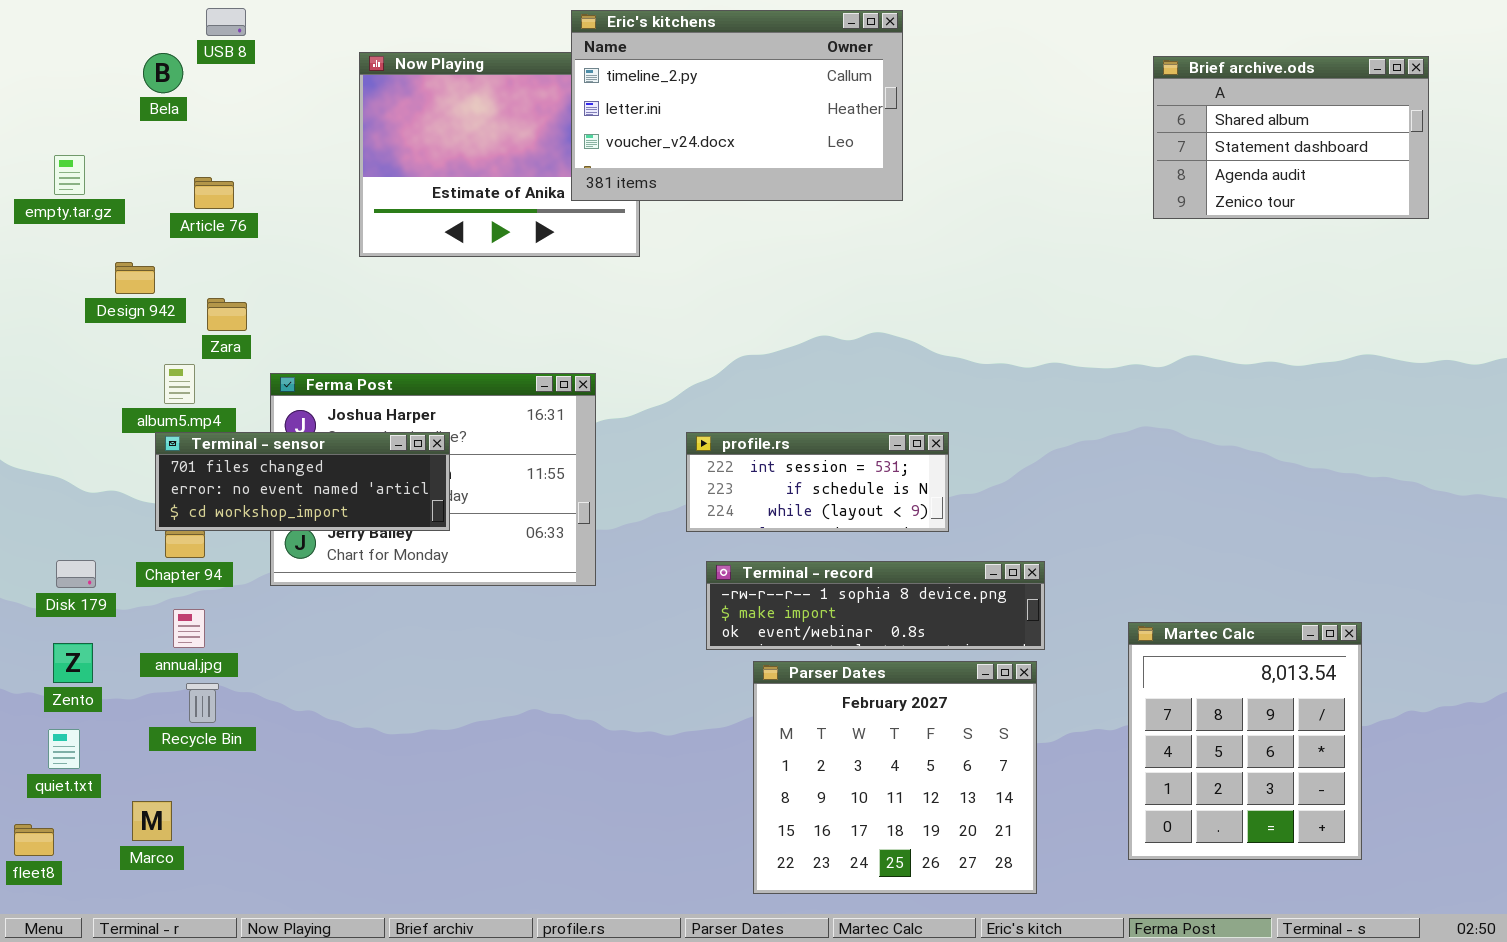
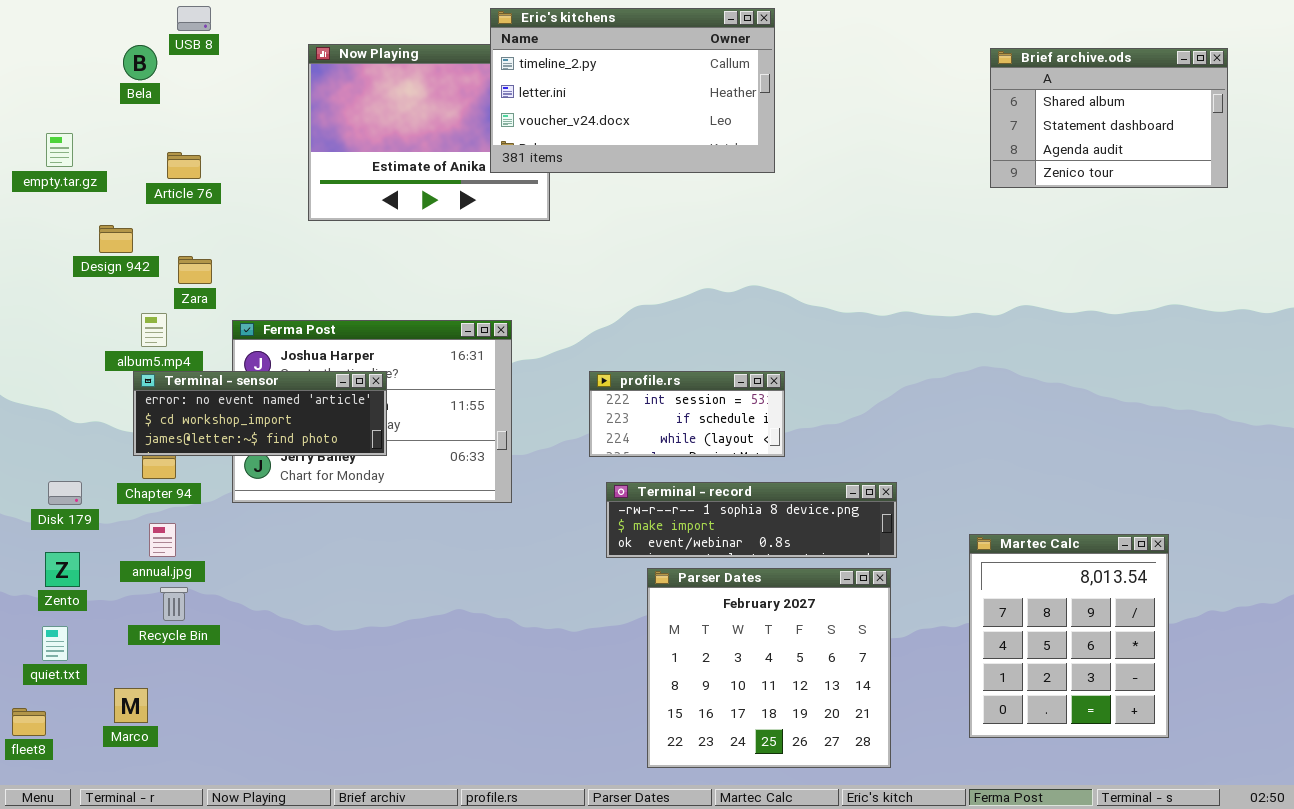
Terminal - sensor: [155,432,450,531] -> [133,371,387,456], scrolled down 1 row
profile.rs: [686,432,949,532] -> [589,371,785,457], resized

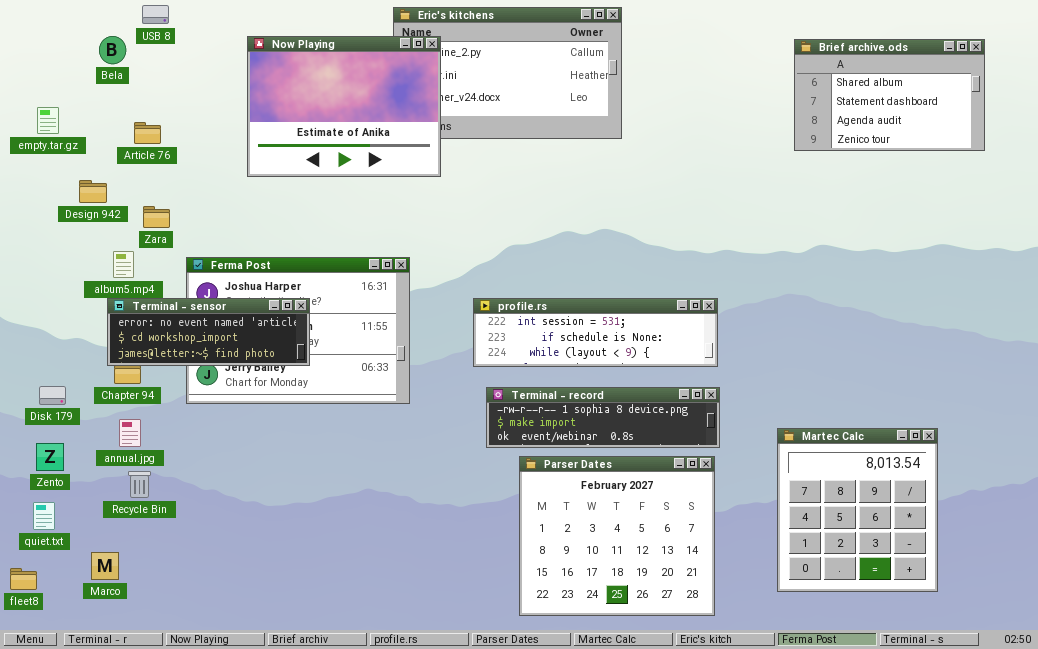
Now Playing: [308,44,550,221] -> [247,36,441,177], raised
profile.rs: [589,371,785,457] -> [473,298,718,367], resized

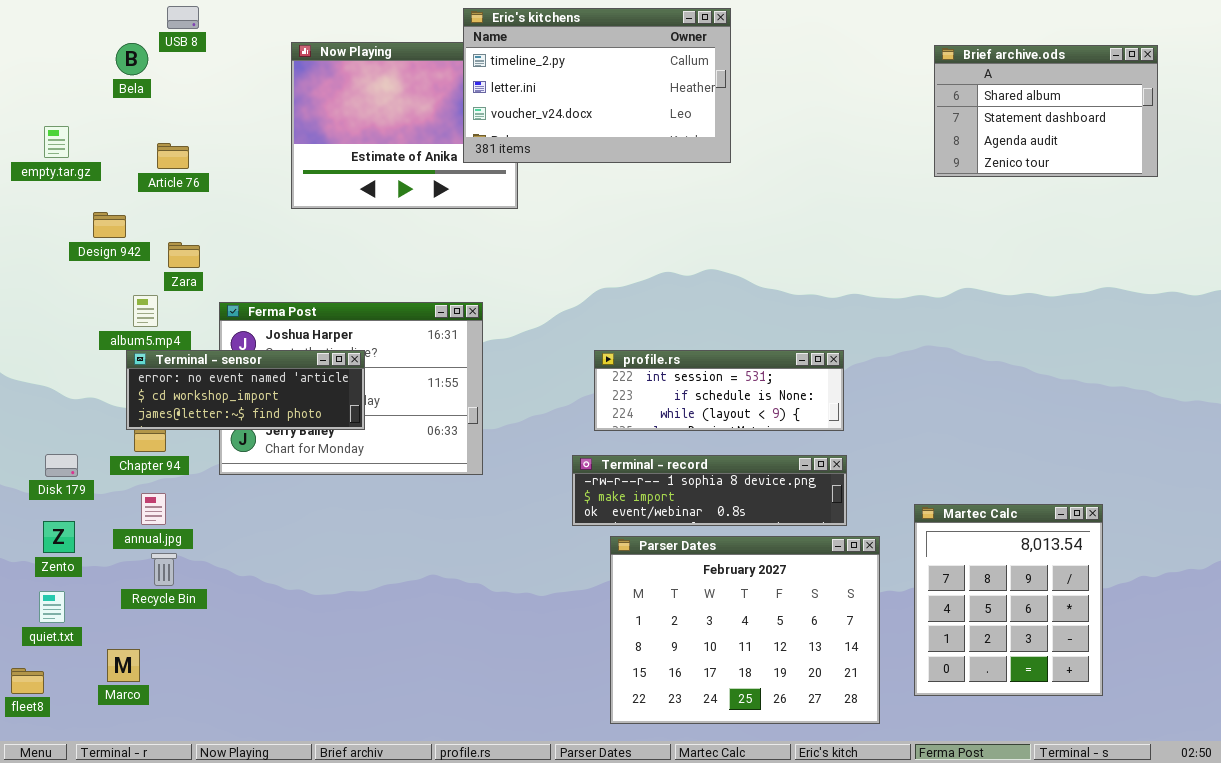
Eric's kitchens: [393,7,622,139] -> [463,8,731,163], raised
profile.rs: [473,298,718,367] -> [594,350,844,431], resized
Parser Dates: [519,456,715,616] -> [610,536,880,724], resized

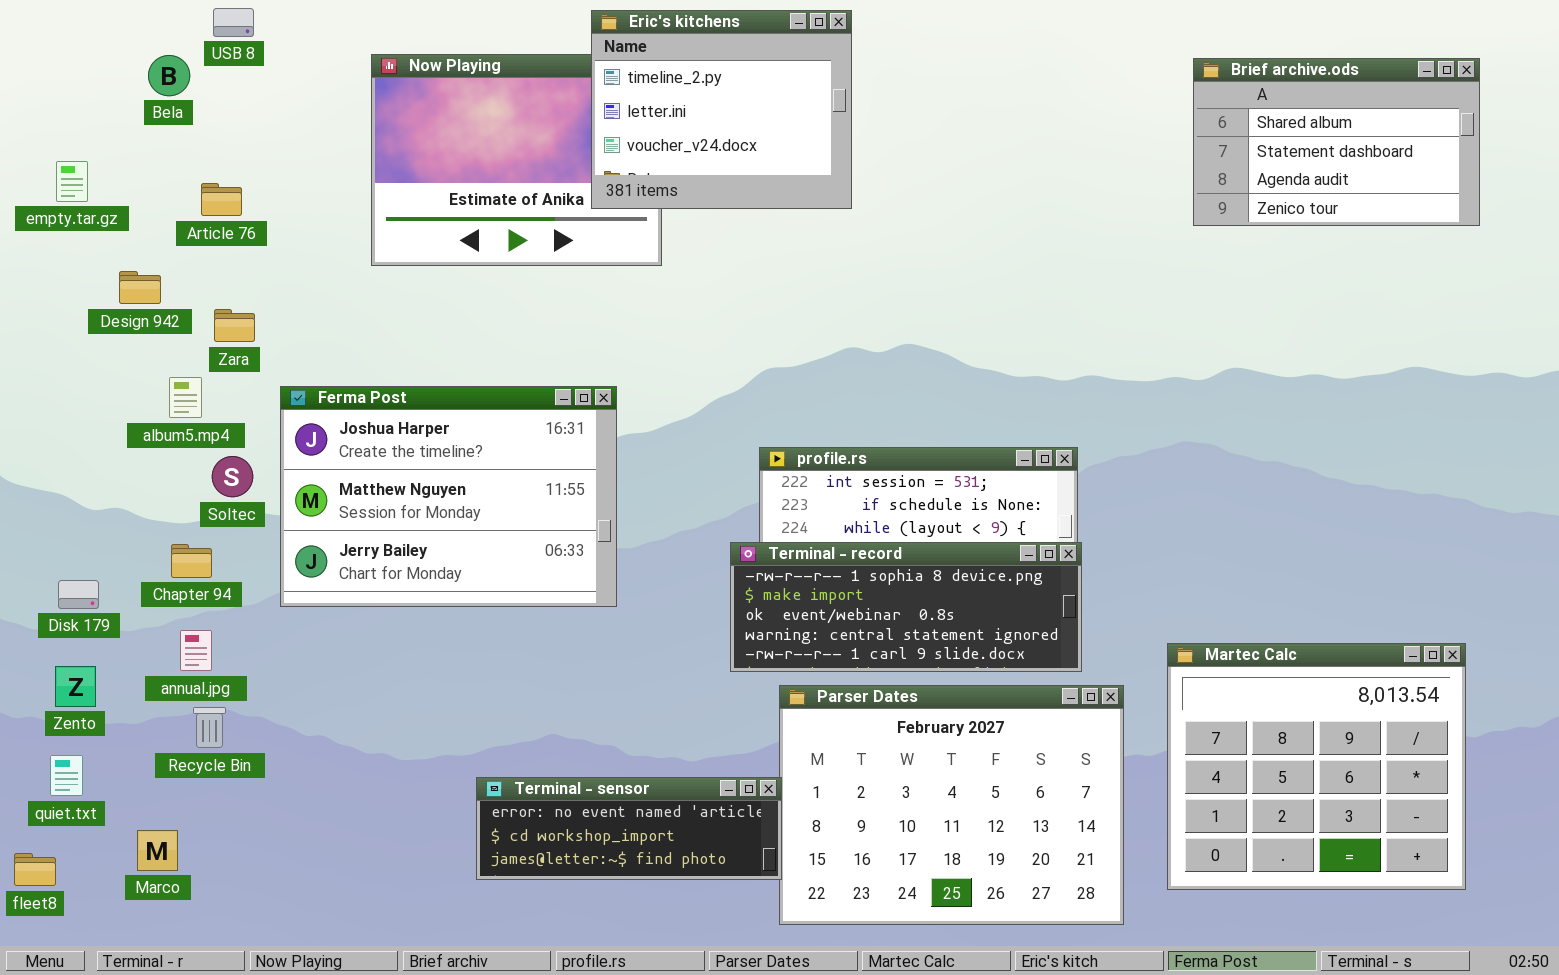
Eric's kitchens: [463,8,731,163] -> [591,10,852,209], resized
Terminal - sensor: [126,350,365,430] -> [476,777,782,880], moved
Terminal - record: [572,455,847,526] -> [730,542,1082,672], resized
Martec Calc: [914,504,1103,696] -> [1167,643,1466,890], resized

